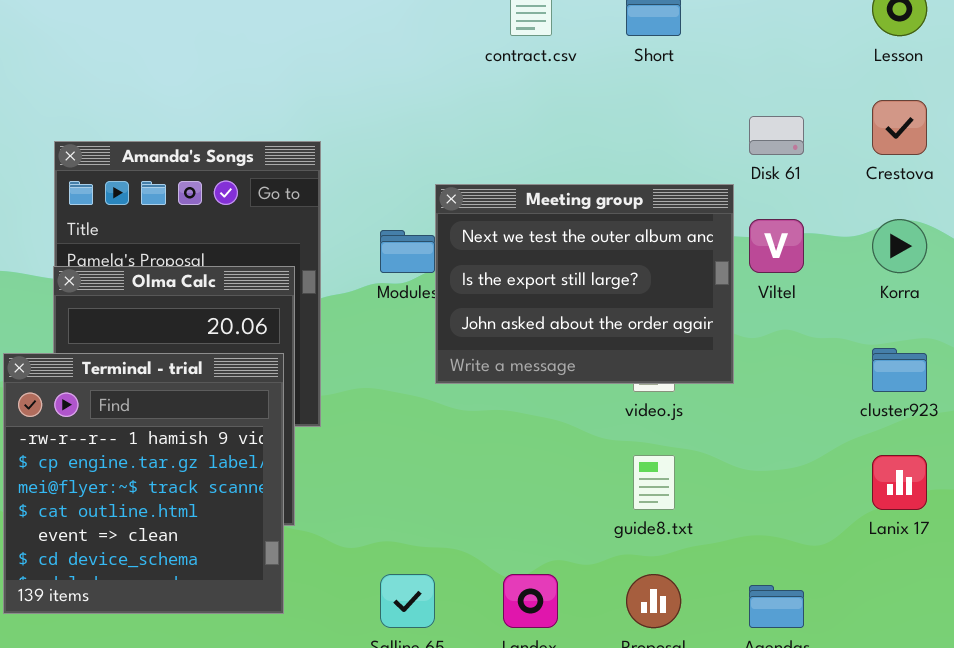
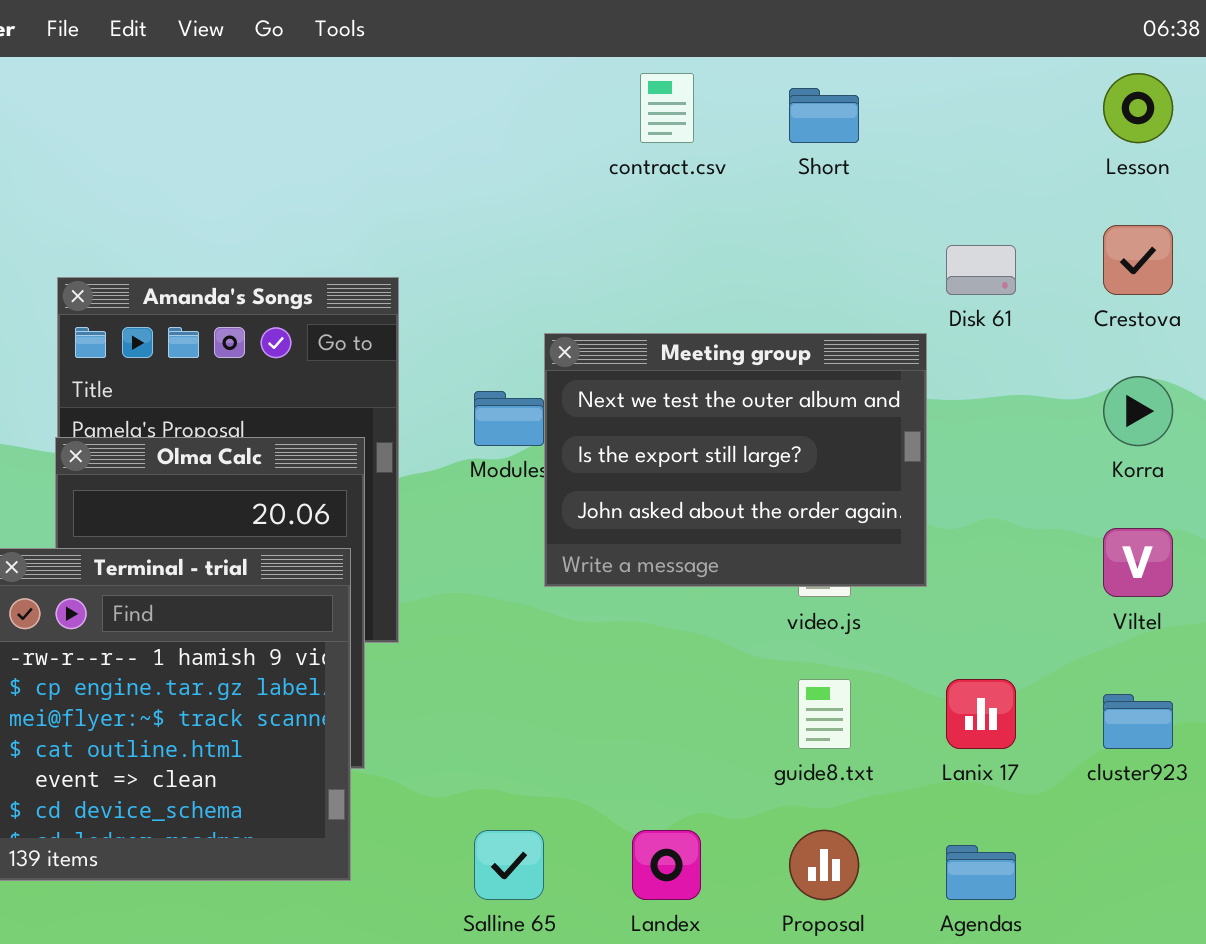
Viltel: [749,219,804,273] -> [1103,528,1173,597], moved
cluster923: [872,348,927,392] -> [1103,694,1173,749], moved
Lanix 17: [872,455,927,510] -> [946,679,1016,749], moved

